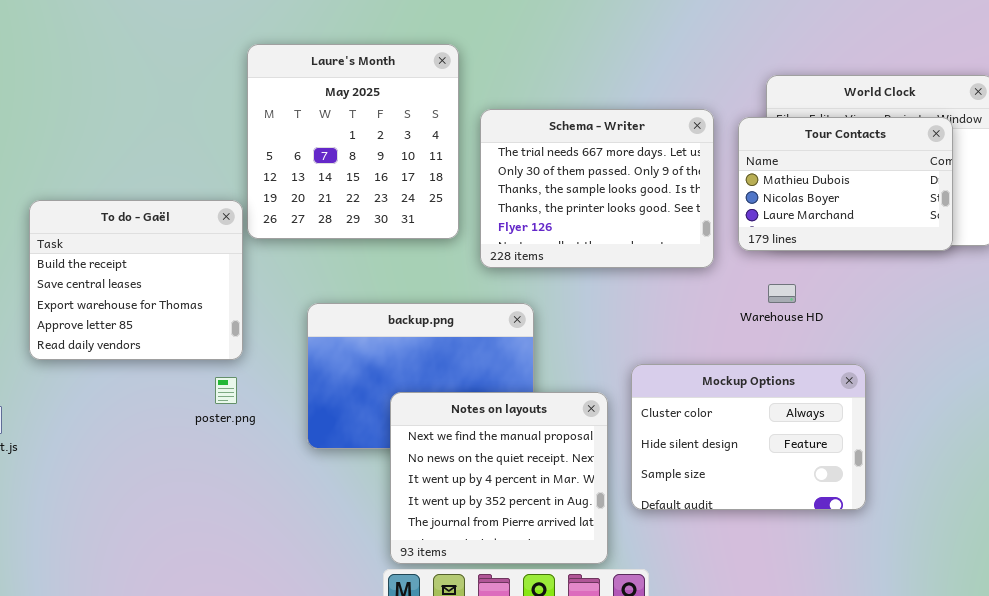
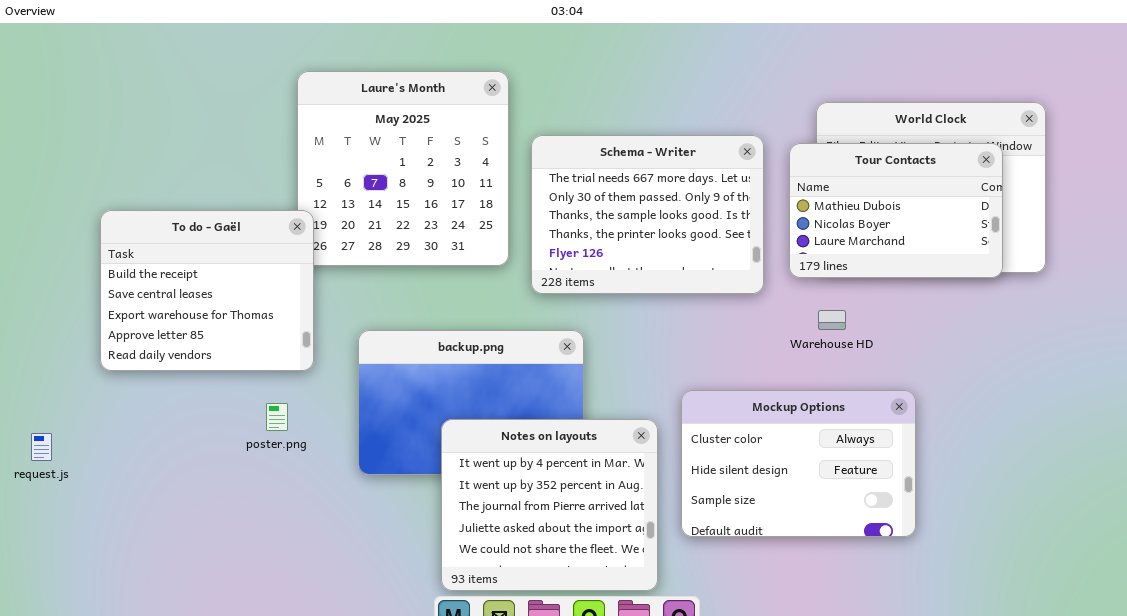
To do - Gaël: [29,200,243,360] -> [100,210,314,371], moved
Notes on layouts: [390,392,608,564] -> [441,419,658,591], scrolled down 2 rows

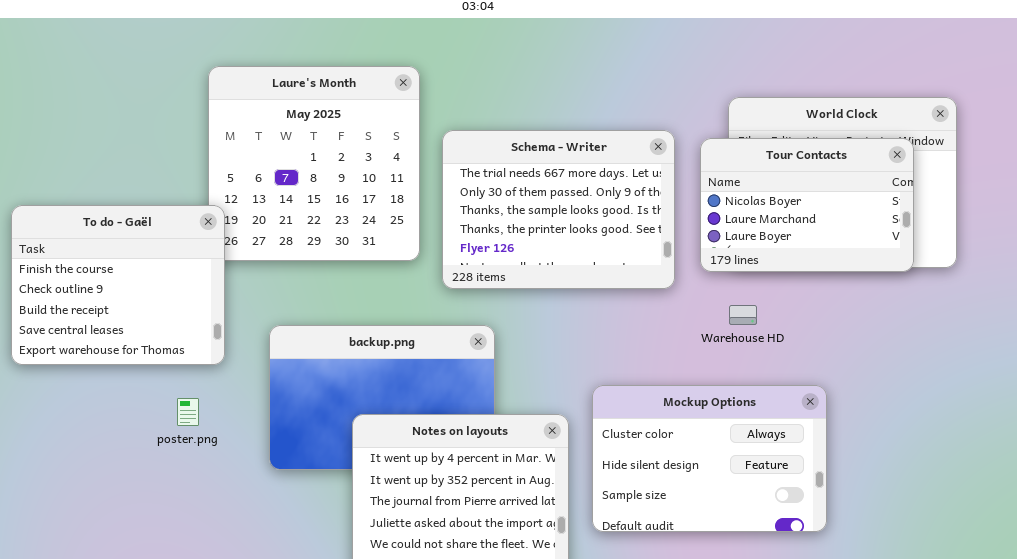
Tour Contacts: [789,143,1003,278] -> [700,138,914,272], scrolled down 1 row
To do - Gaël: [100,210,314,371] -> [11,205,225,365], scrolled up 2 rows

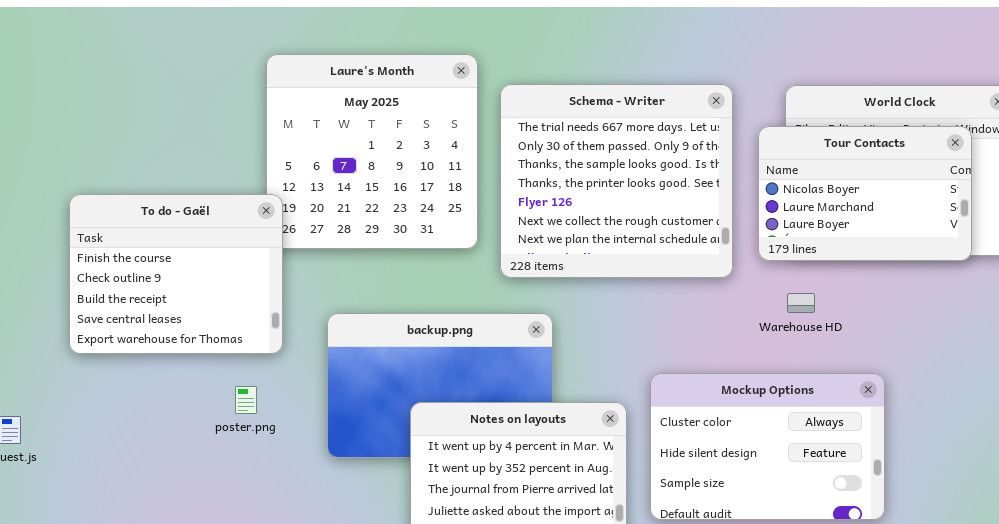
Schema - Writer: [442,130,675,289] -> [500,84,733,278], resized

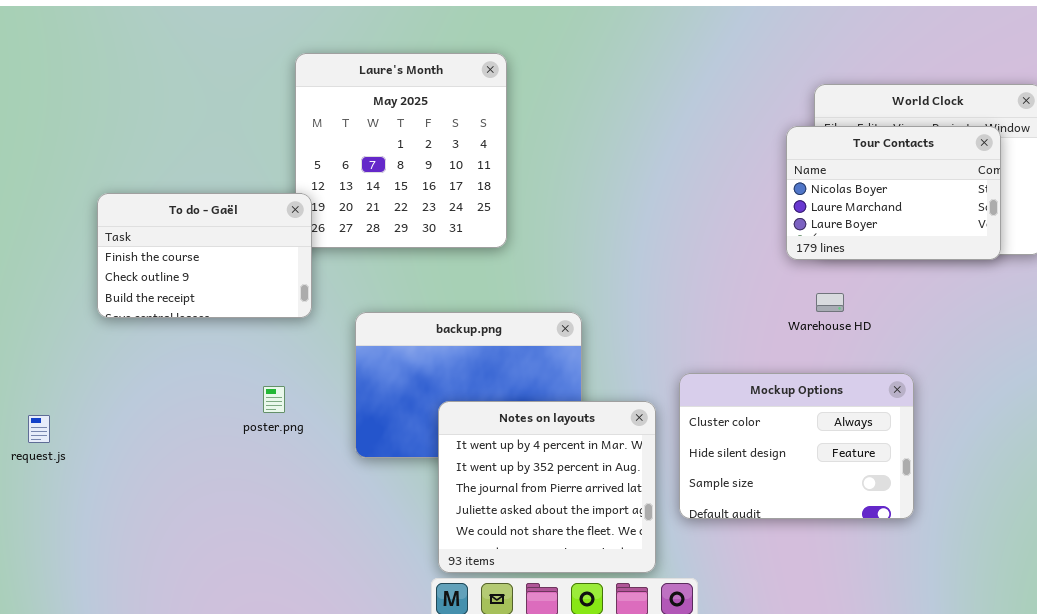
Schema - Writer: [500,84,733,278] -> none, closed
To do - Gaël: [69,194,283,354] -> [97,193,312,318], resized

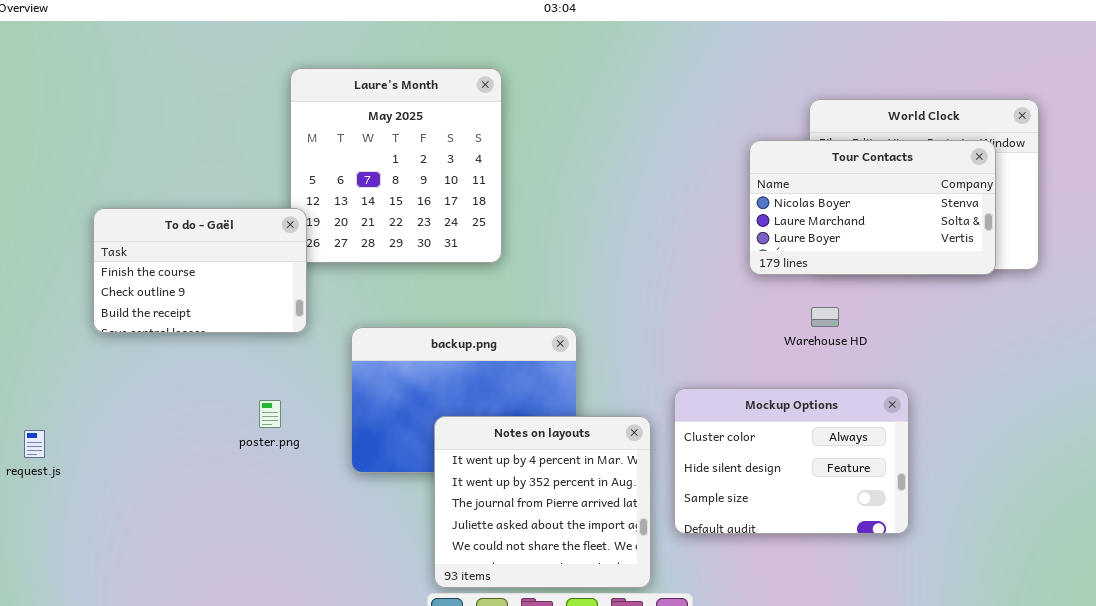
Tour Contacts: [786,126,1001,260] -> [749,140,996,275], resized

